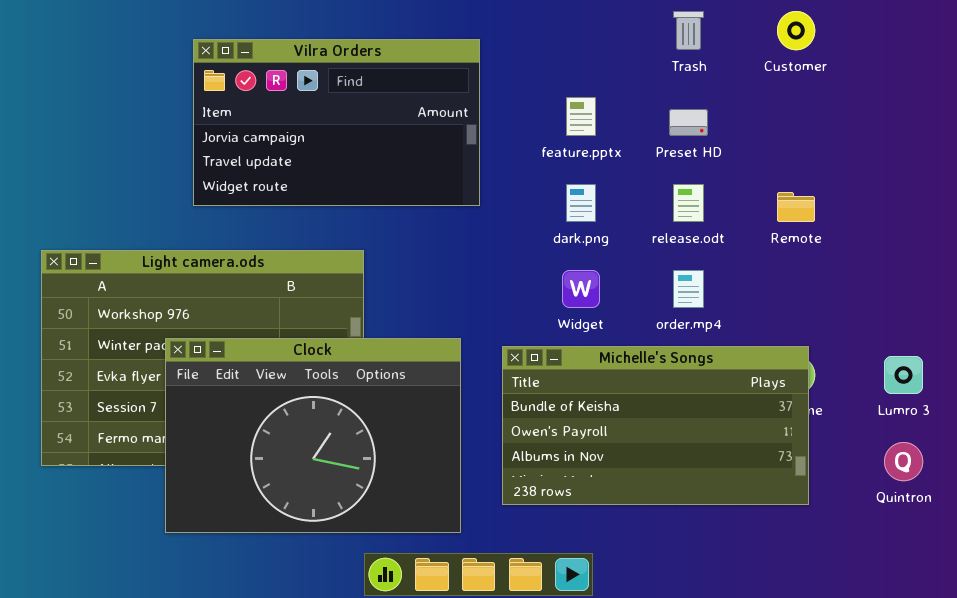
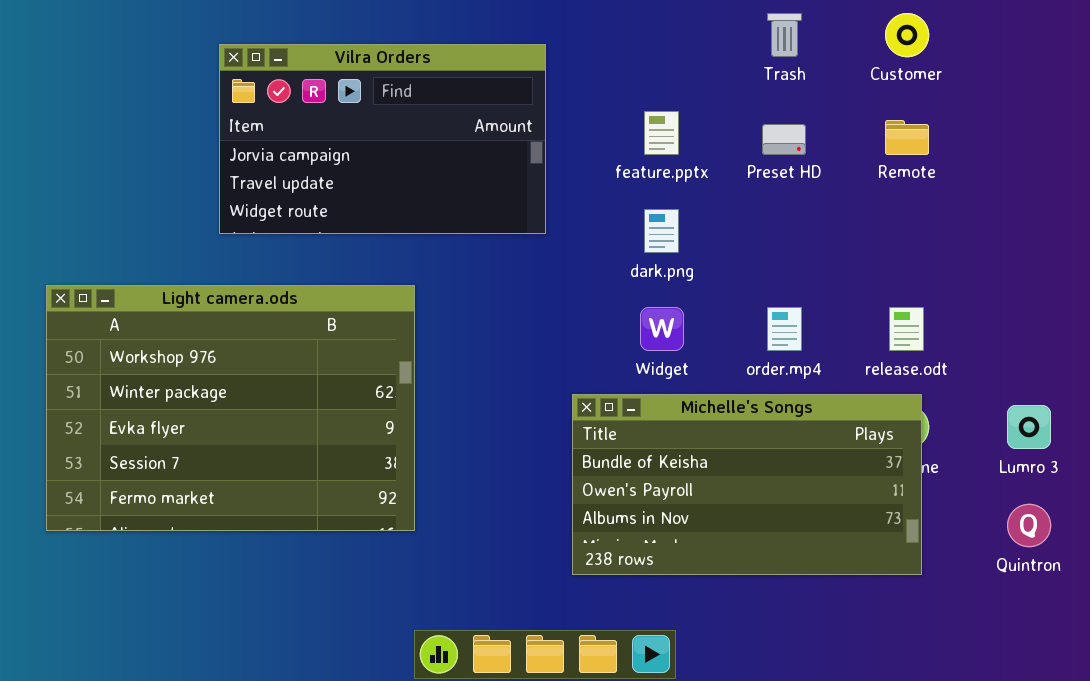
release.odt: [673,184,704,222] -> [889,307,924,351], moved
Remote: [777,192,815,222] -> [885,120,929,155], moved
Clock: [165,338,461,533] -> none, closed

